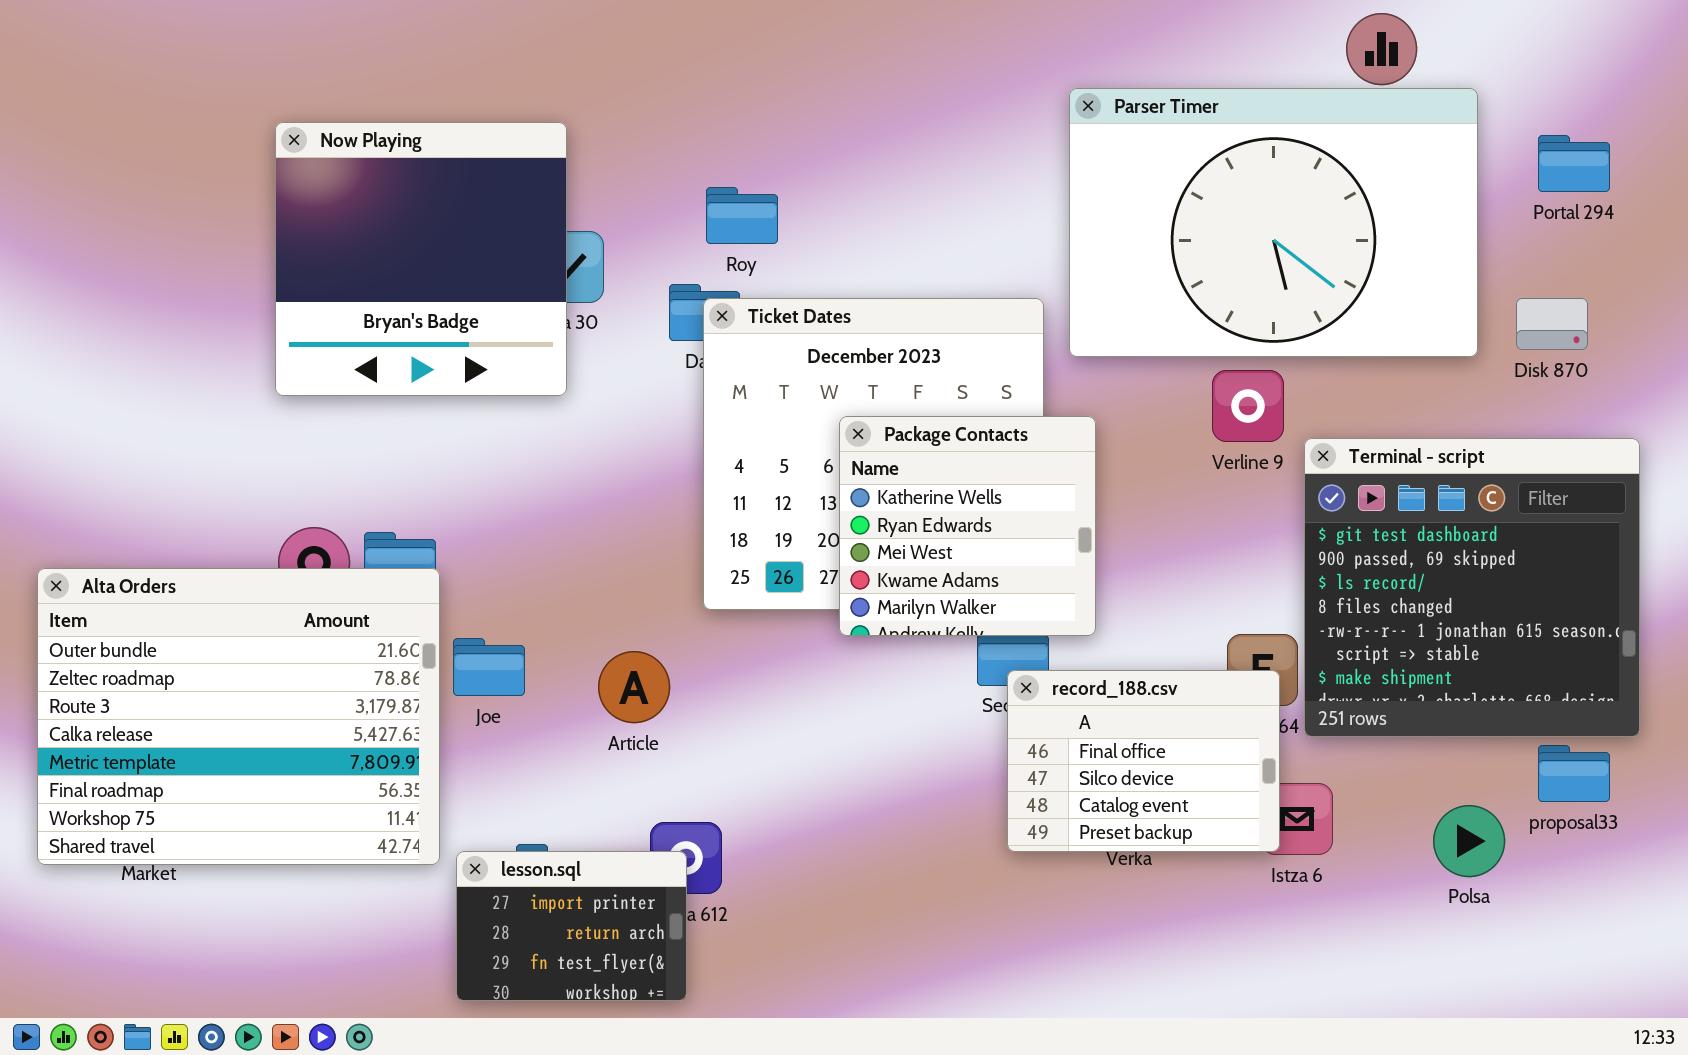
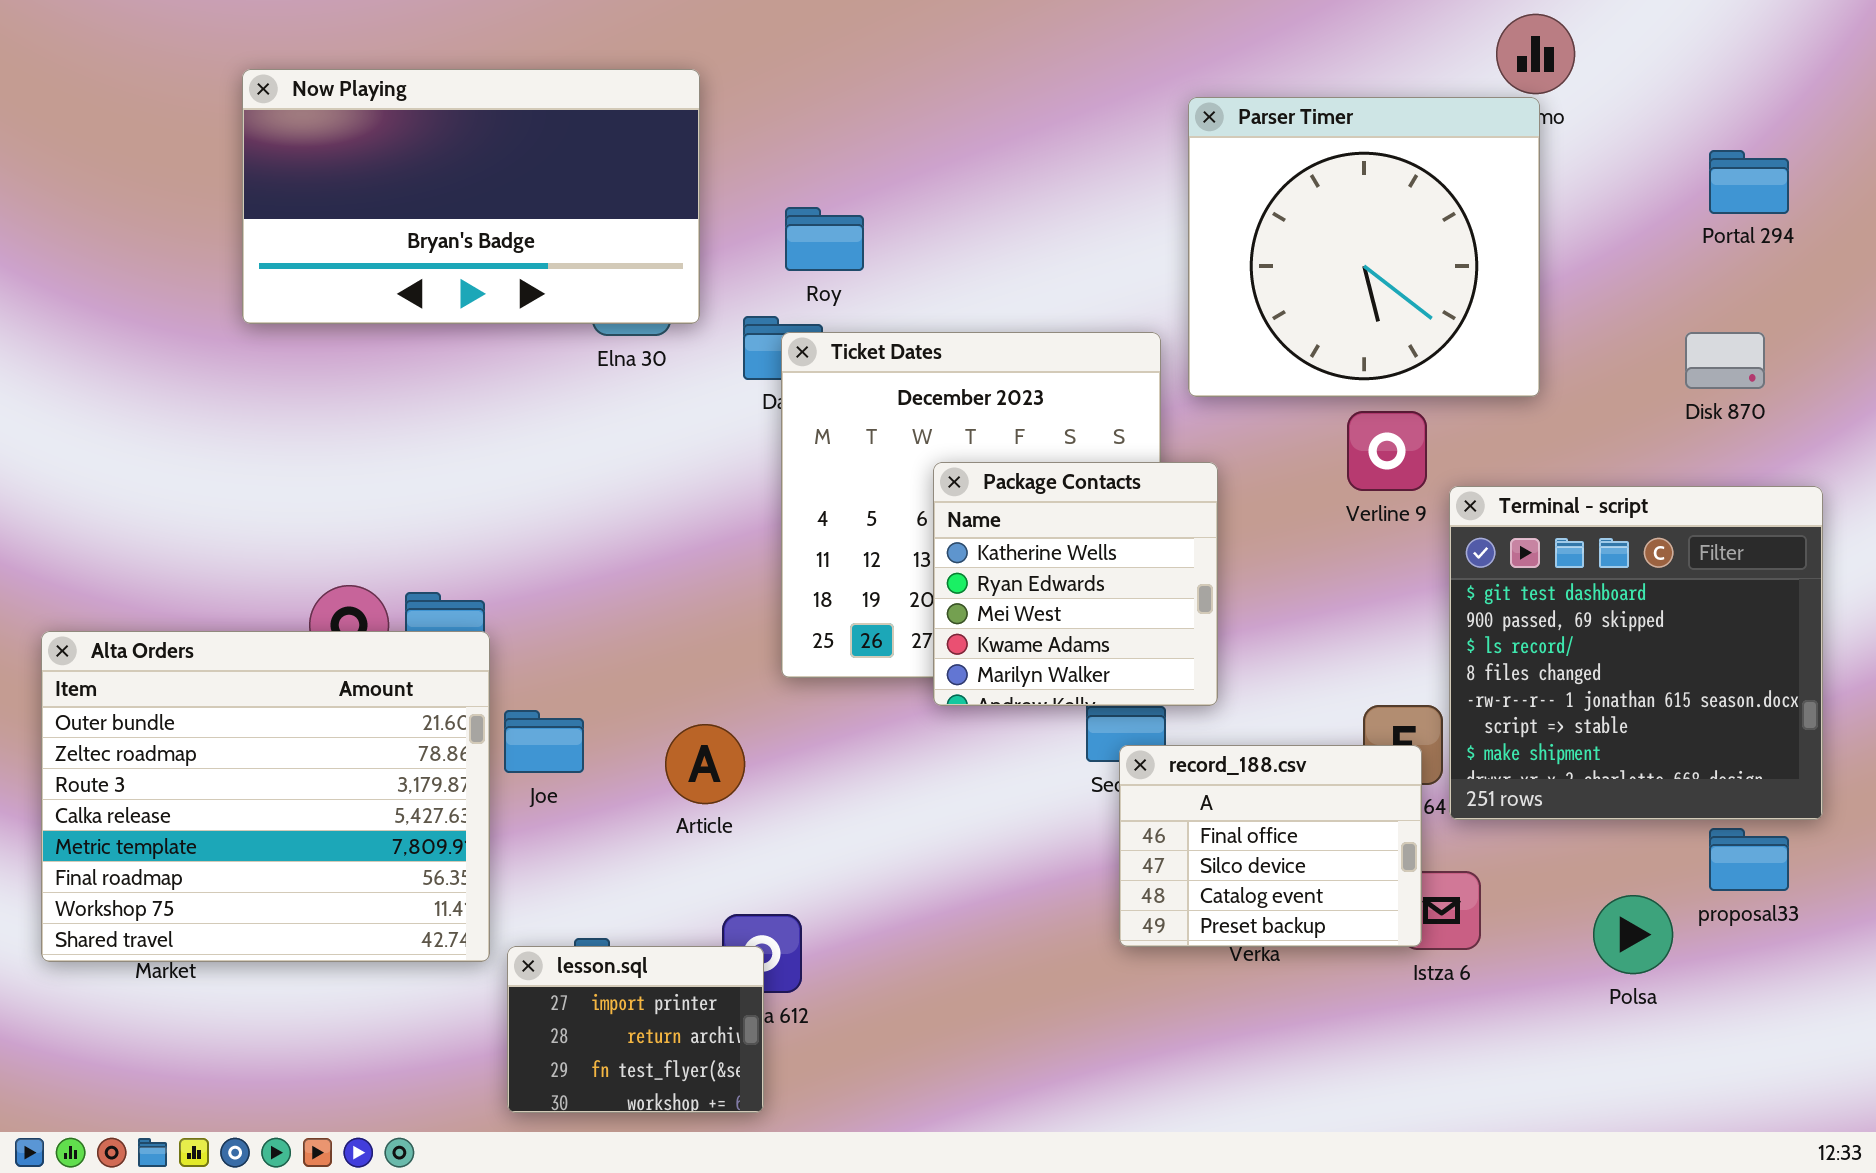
Parser Timer: [1069,88,1478,357] -> [1188,97,1540,397], resized
Now Playing: [275,122,567,396] -> [242,69,700,324], moved, resized

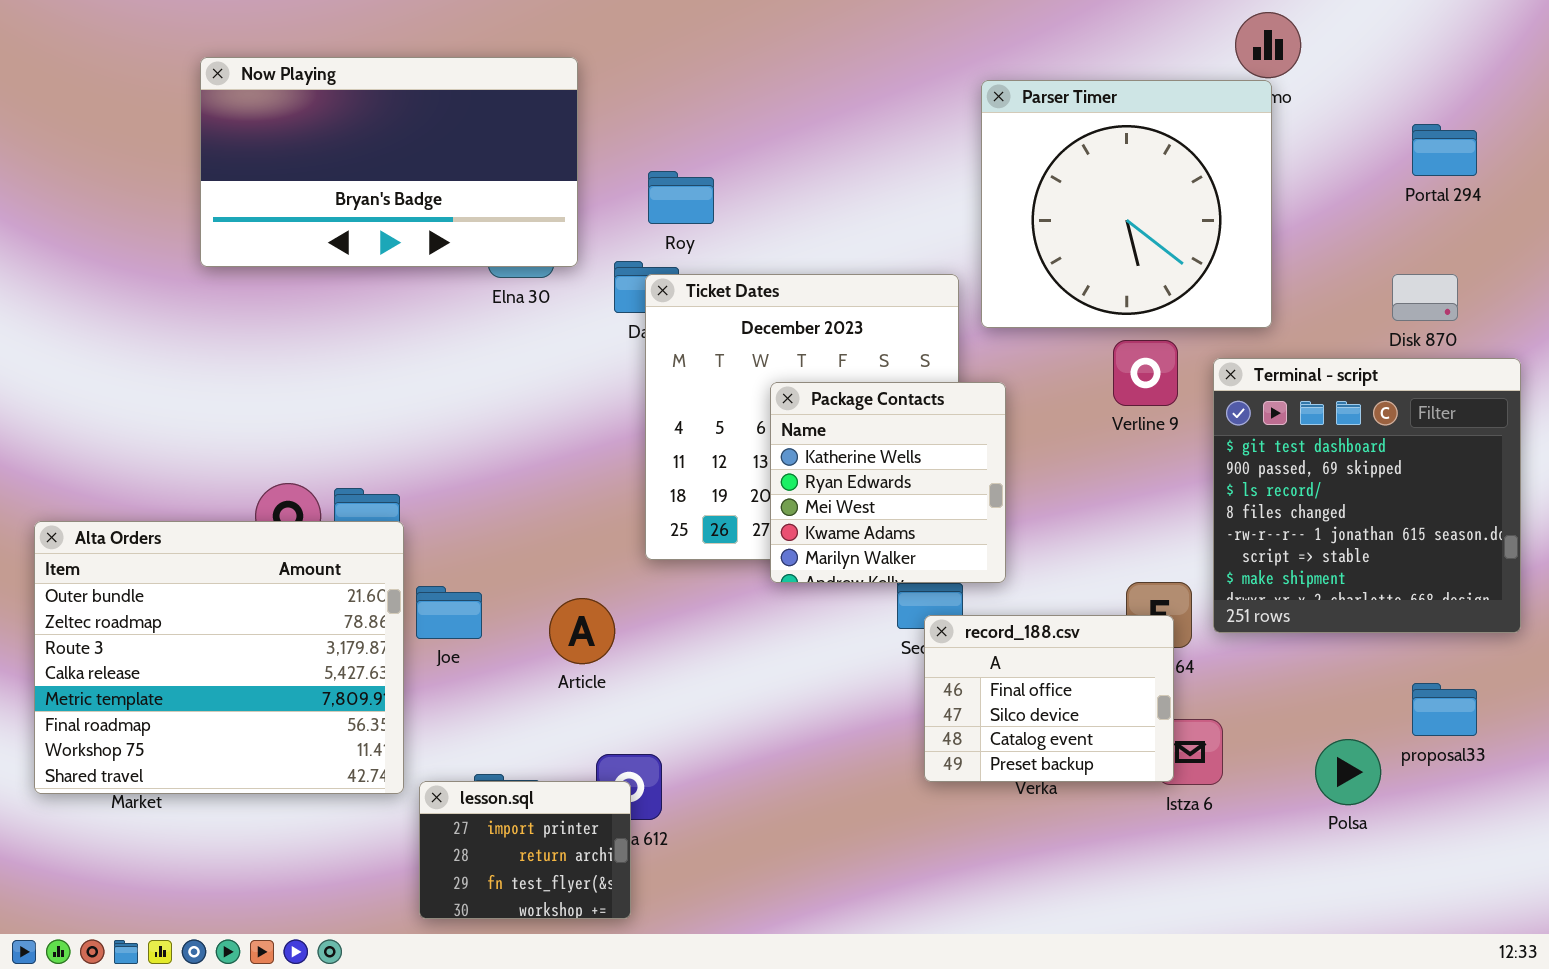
Terminal - script: [1449,486,1823,820] -> [1213,358,1521,633], moved

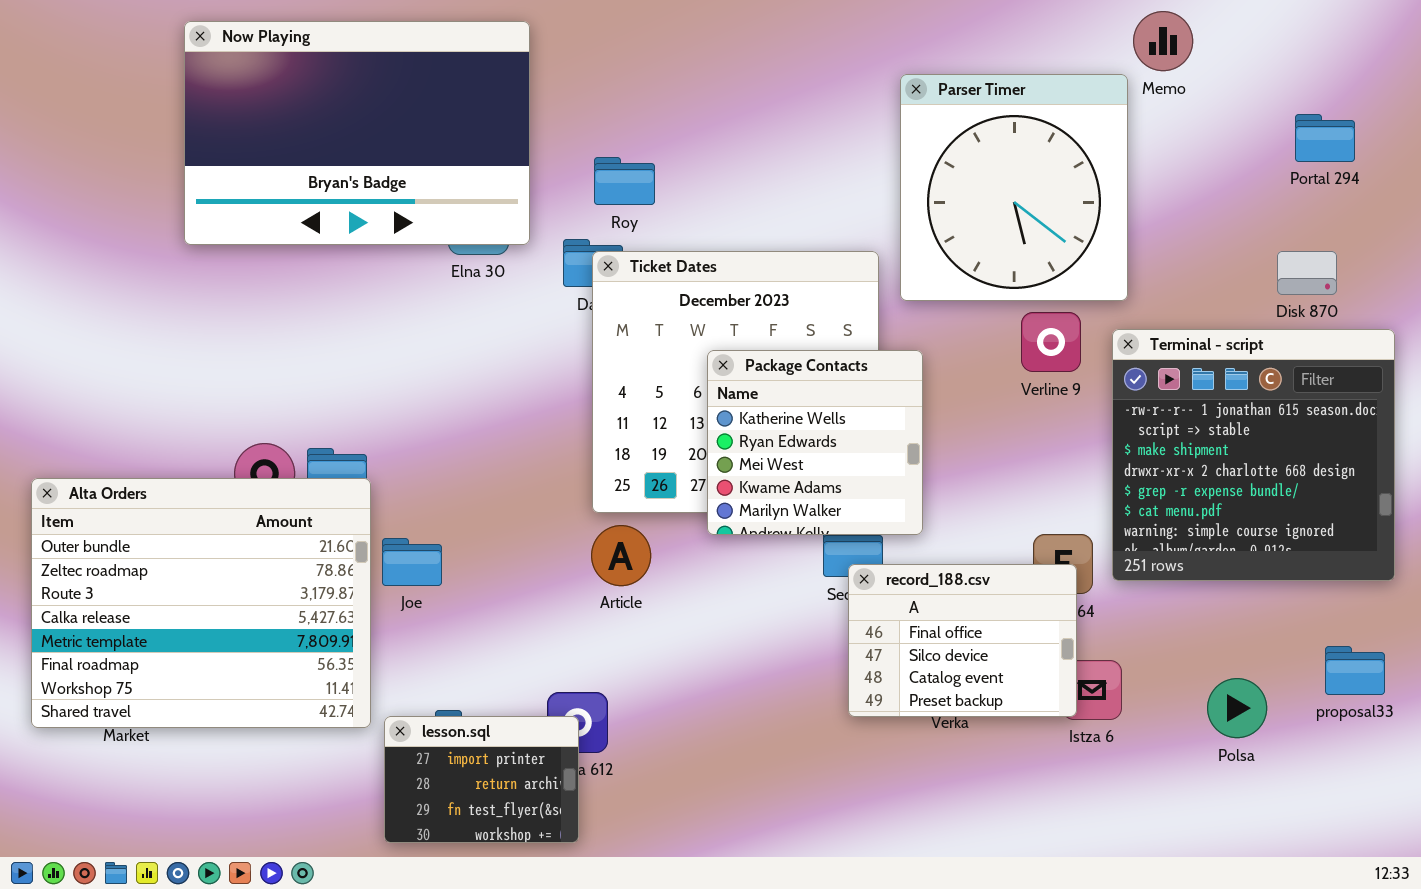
Now Playing: [200,57,578,267] -> [184,21,530,245], resized
Parser Timer: [981,80,1272,328] -> [900,74,1128,301], resized
Terminal - script: [1213,358,1521,633] -> [1112,329,1395,581], scrolled down 4 rows
Article: [549,598,615,664] -> [591,525,651,586], moved
proposal33: [1412,683,1477,736] -> [1325,646,1385,695], moved

